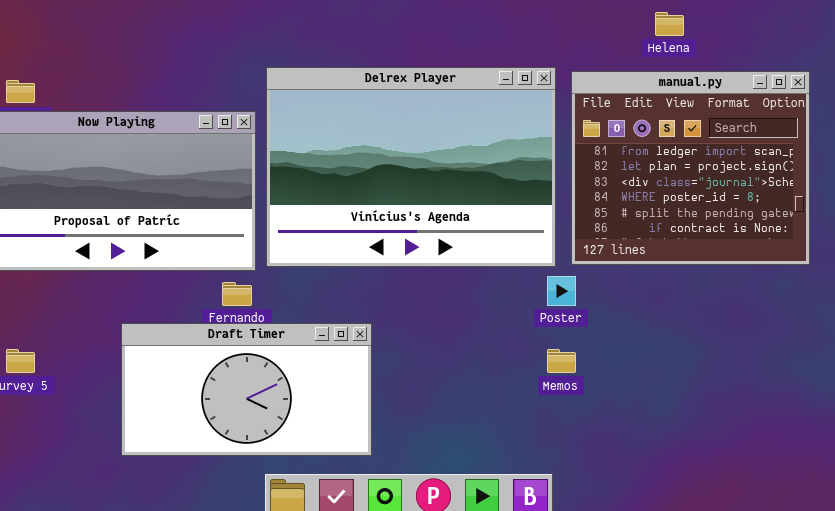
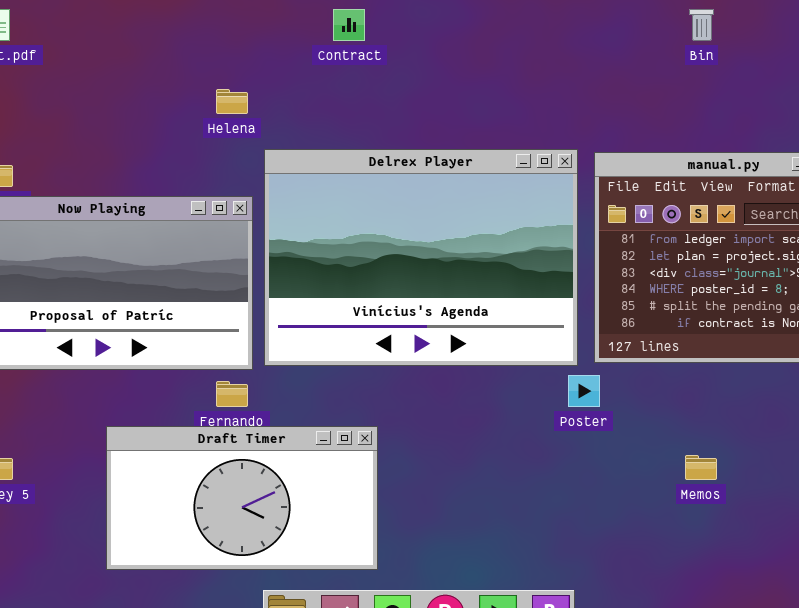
Helena: [655,12,684,36] -> [216,89,248,114], moved
Memos: [547,349,576,373] -> [685,455,717,480], moved

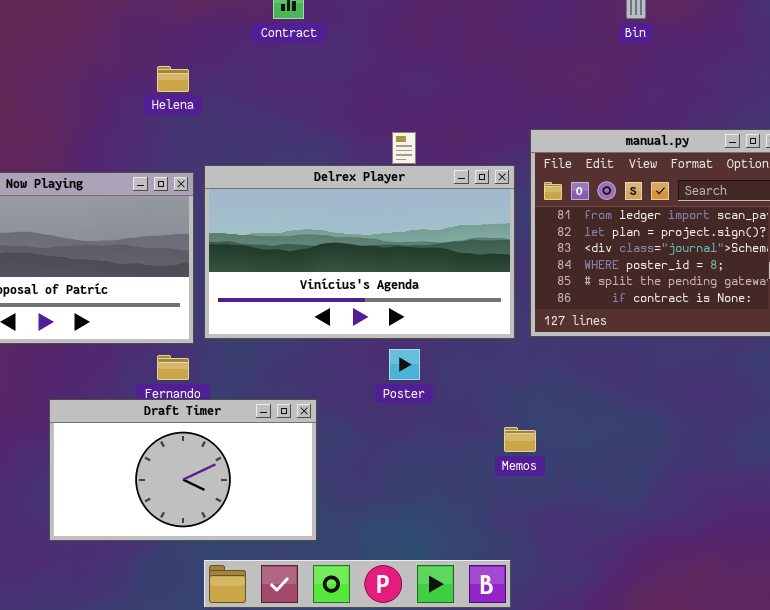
Delrex Player: [264,149,578,366] -> [204,165,515,339], resized
Poster: [568,375,600,407] -> [389,349,420,380], moved
Memos: [685,455,717,480] -> [504,427,536,452], moved

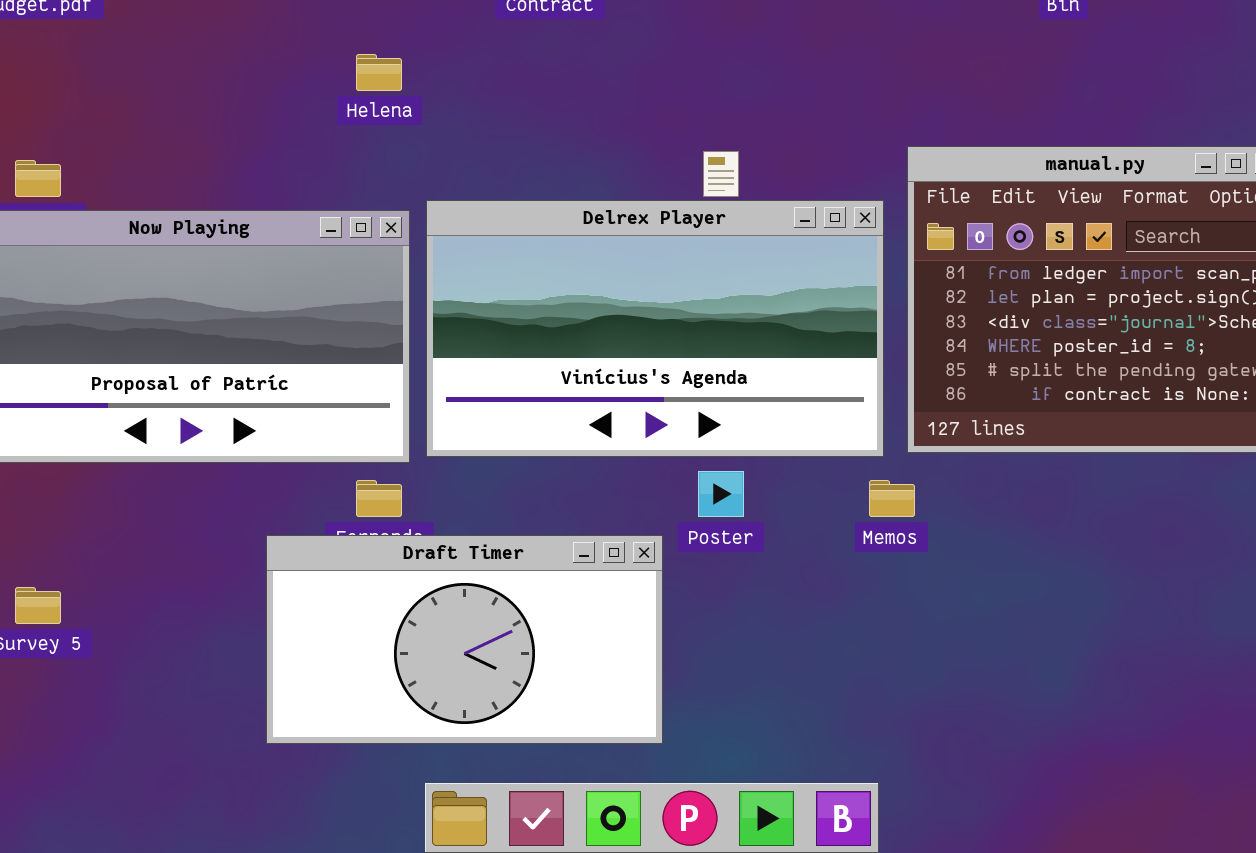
Draft Timer: [49,399,317,541] -> [266,535,663,744], moved
Memos: [504,427,536,452] -> [869,480,915,517], moved

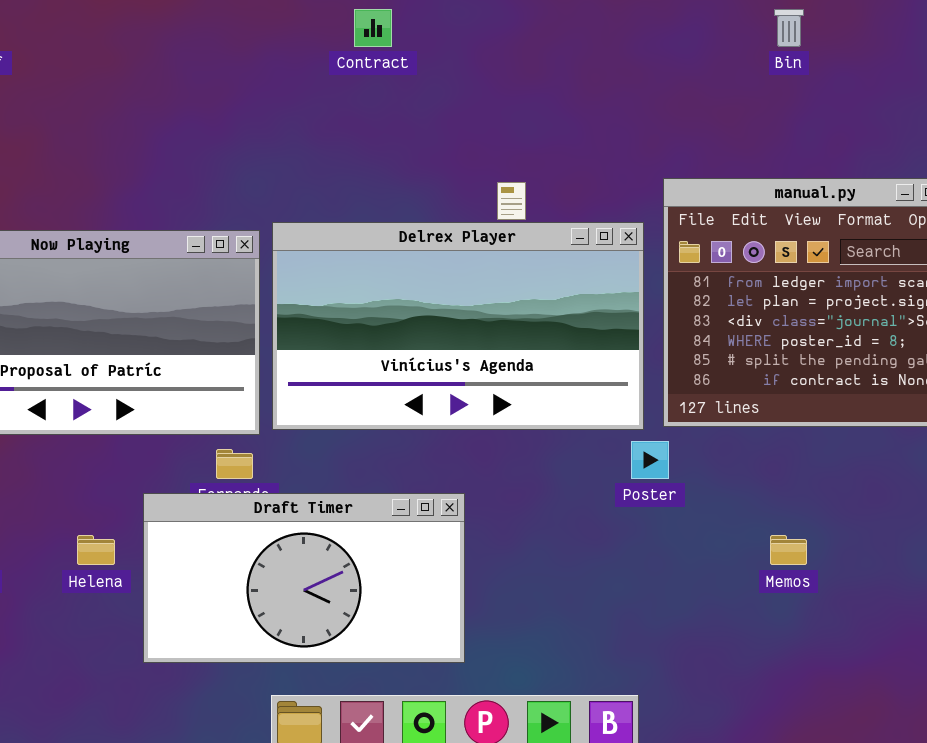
Helena: [356,54,402,91] -> [77,535,115,565], moved
Poster: [698,471,744,517] -> [631,441,669,479], moved
Memos: [869,480,915,517] -> [770,535,807,565], moved

